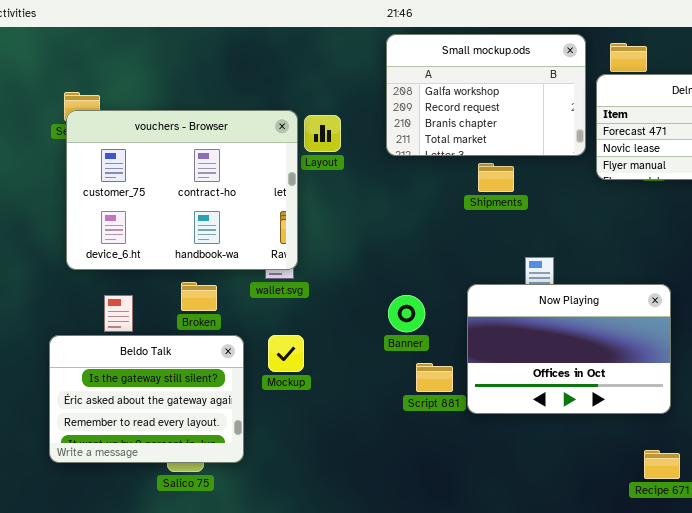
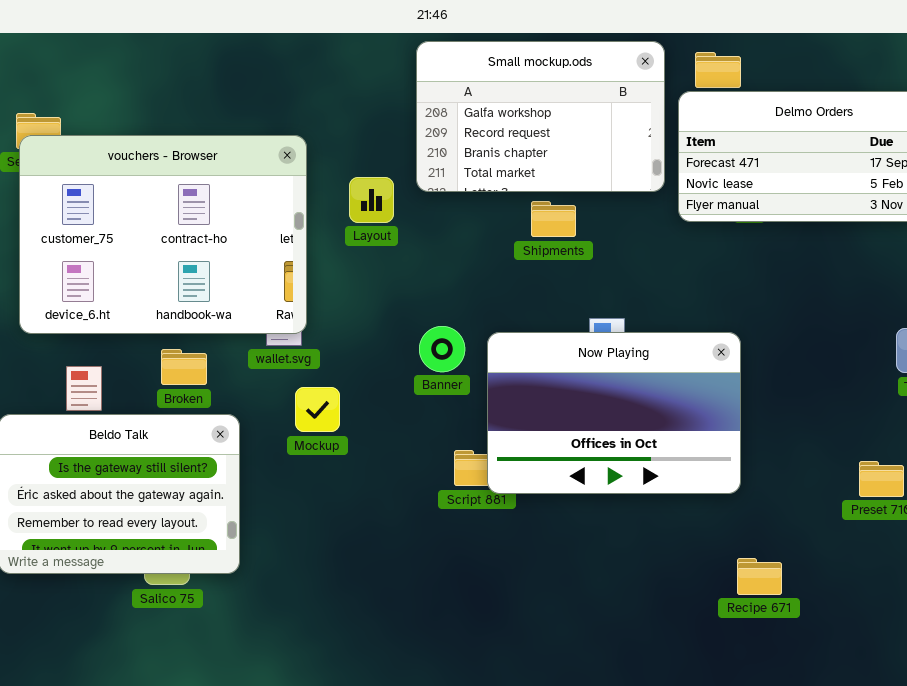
Layout: [304,115,341,152] -> [349,177,394,223], moved
Now Playing: [467,284,671,414] -> [487,332,741,494], moved
Banner: [388,295,425,332] -> [419,326,465,372], moved
Mockup: [268,335,304,372] -> [295,387,340,432], moved

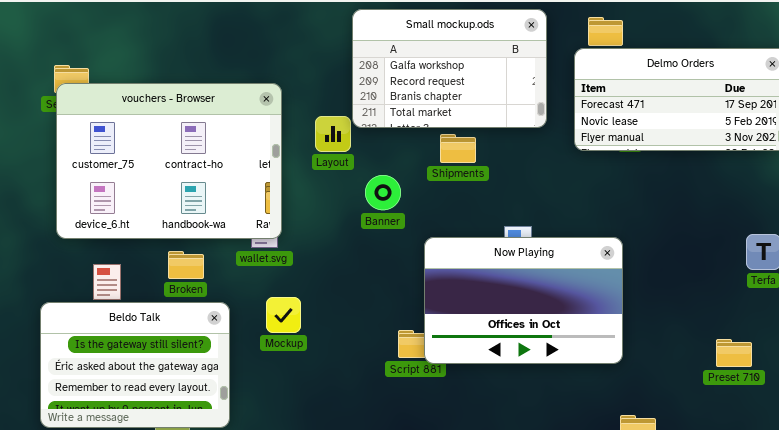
Small mockup.ods: [416,41,665,192] -> [352,9,547,128], moved
Shipments: [531,201,576,237] -> [440,134,476,163], moved
Banner: [419,326,465,372] -> [365,175,401,210], moved
Mockup: [295,387,340,432] -> [266,297,301,333], moved

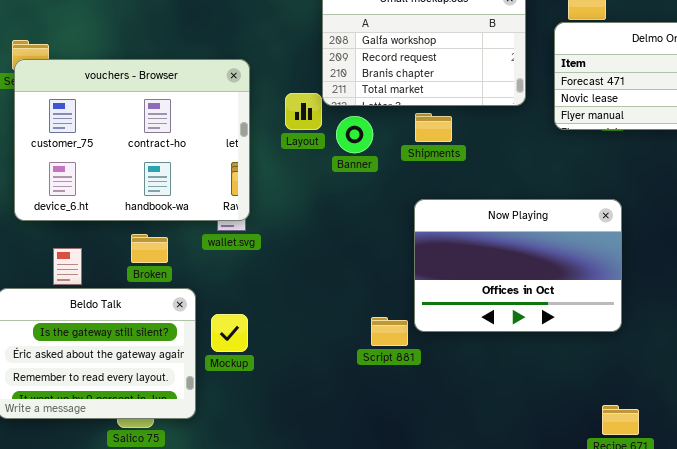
Banner: [365,175,401,210] -> [336,116,373,153], moved
Now Playing: [424,237,623,364] -> [414,199,622,332], moved
Mockup: [266,297,301,333] -> [211,314,248,352], moved

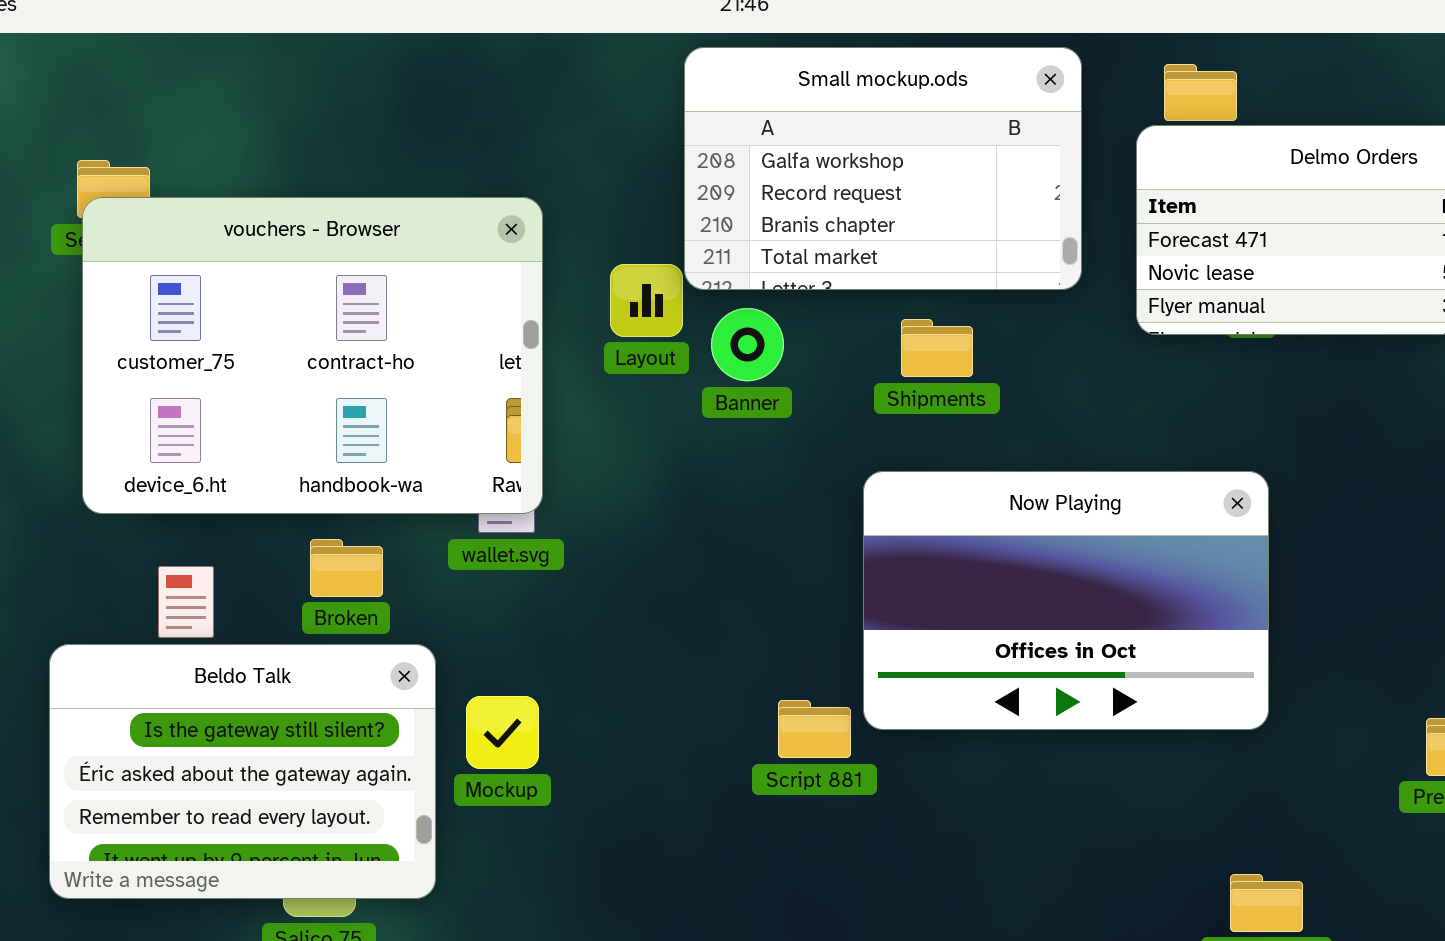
Shipments: [415,113,452,142] -> [901,319,973,377], moved

